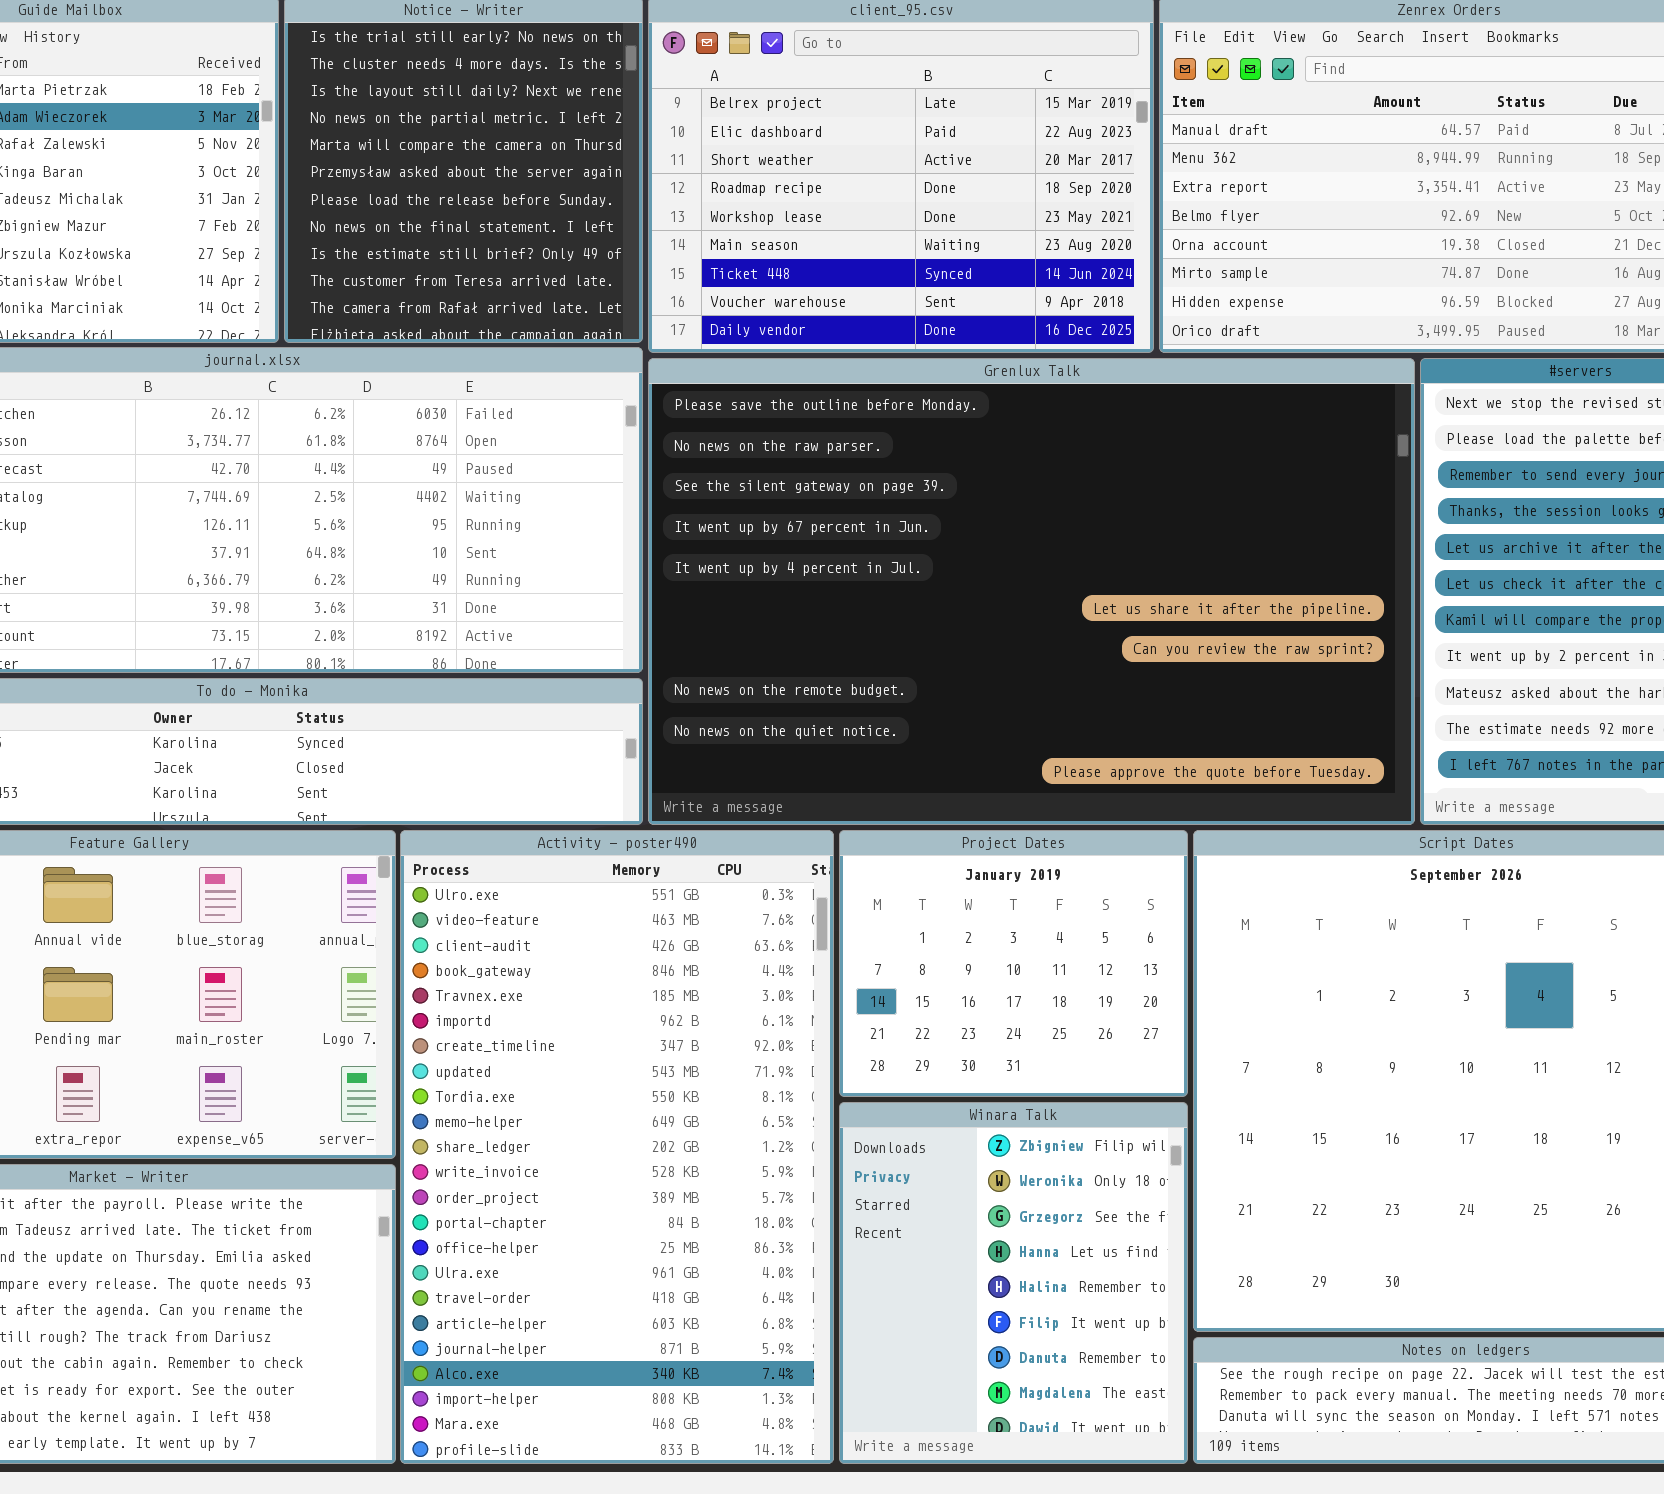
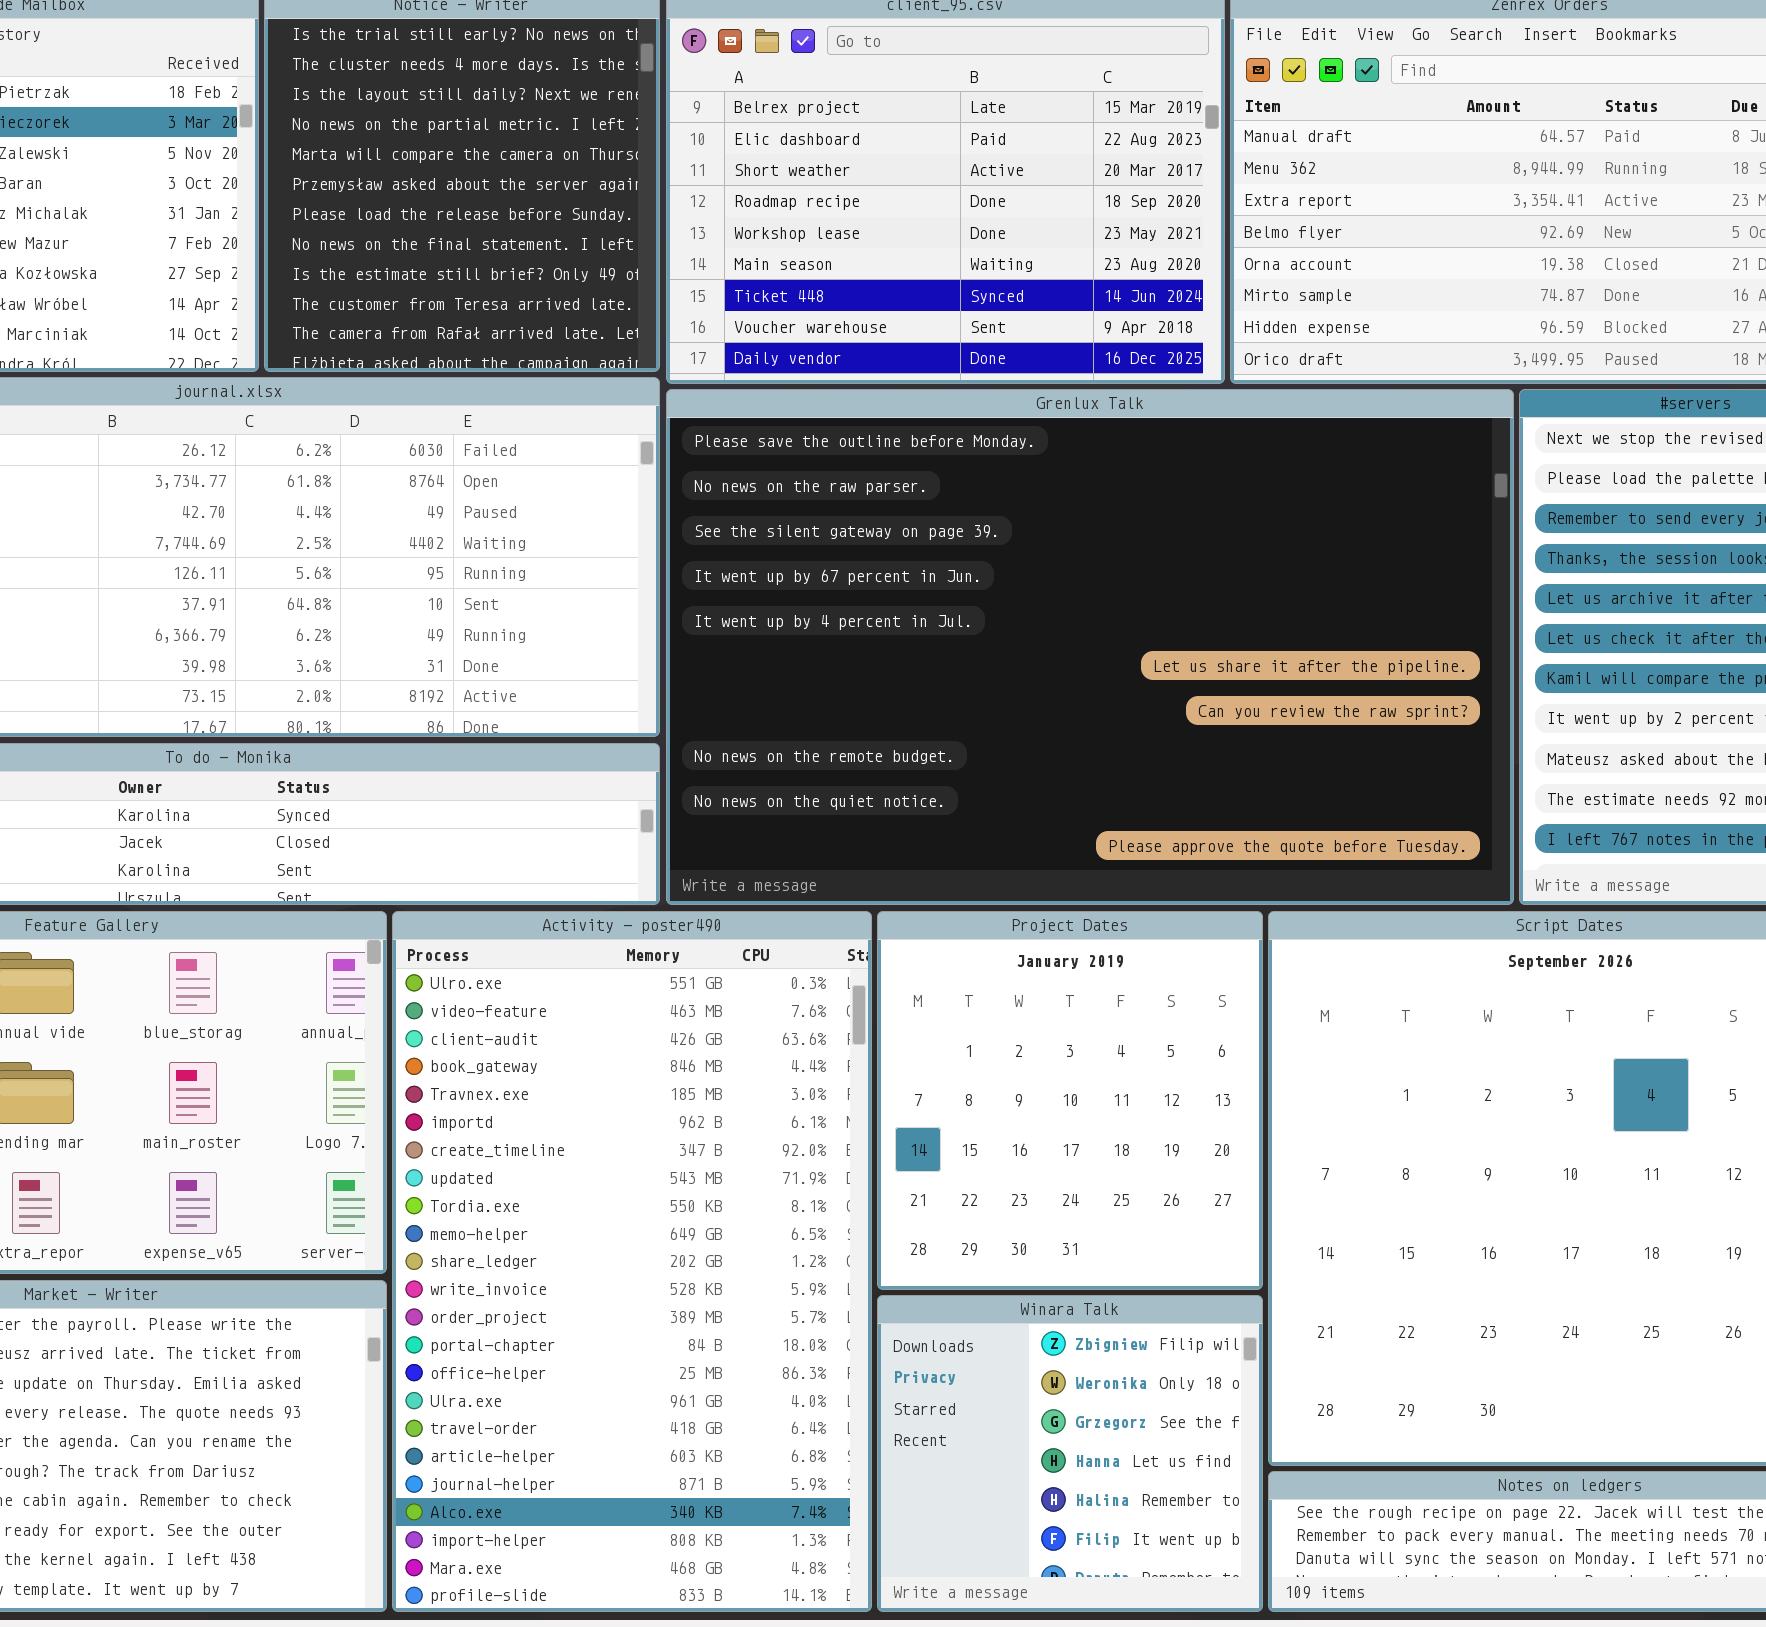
Project Dates: [839,830,1188,1097] -> [877,911,1263,1290], resized
Winara Talk: [839,1102,1188,1464] -> [877,1295,1263,1612], resized

